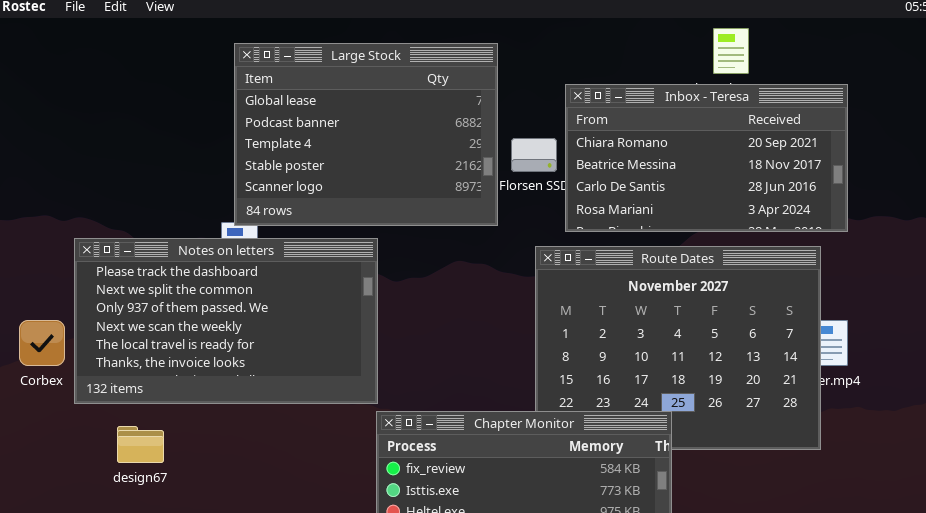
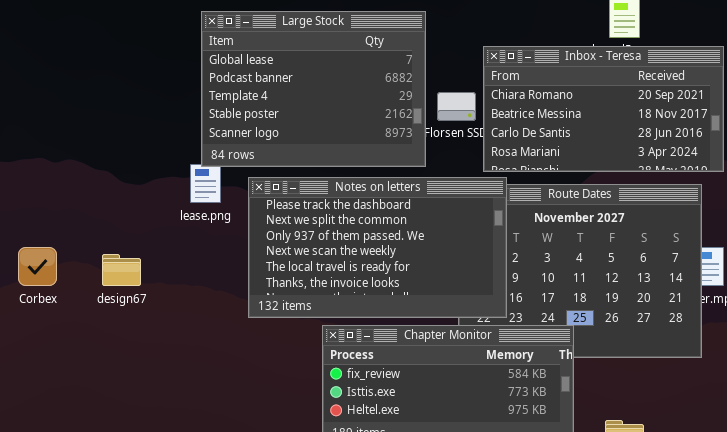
Notes on letters: [74,238,378,404] -> [248,177,507,318], moved
design67: [117,426,164,463] -> [102,254,141,286], moved

